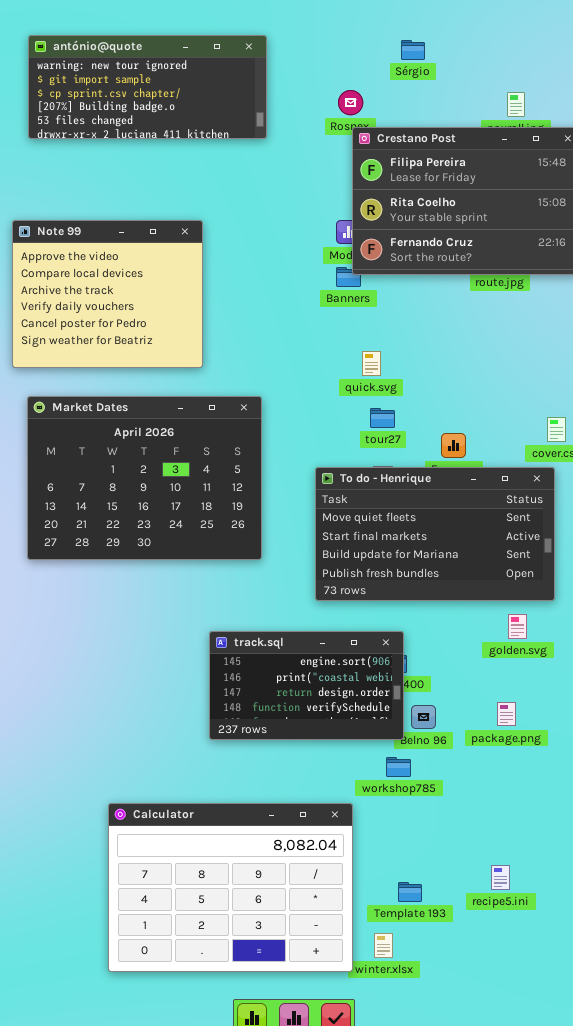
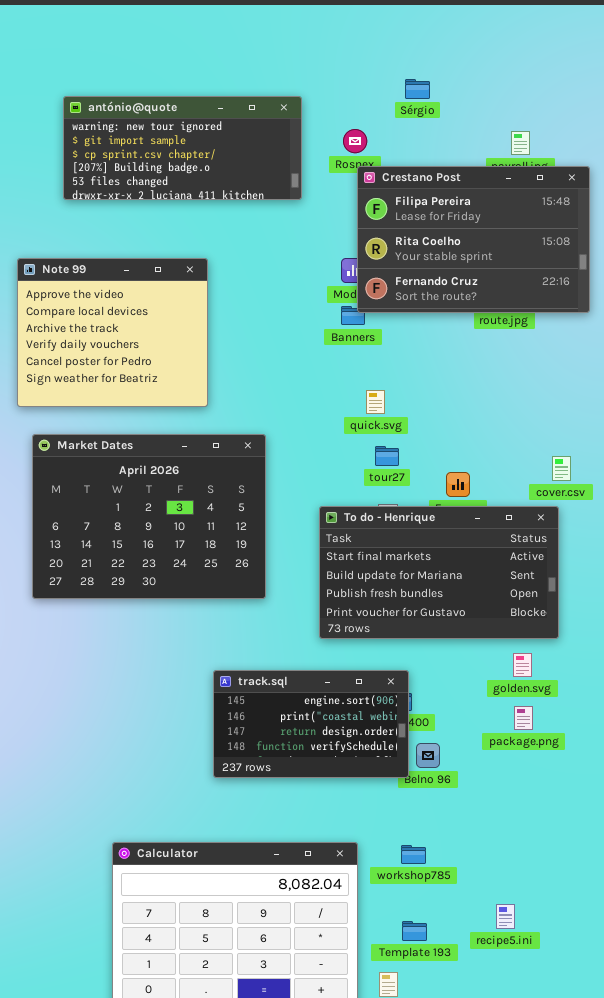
antónio@quote: [28,35,267,139] -> [63,96,302,200], moved
To do - Henrique: [315,467,555,601] -> [319,506,559,639], scrolled down 1 row
package.png: [497,702,516,726] -> [514,706,533,730], moved
workshop785: [386,757,411,777] -> [401,845,426,864], moved

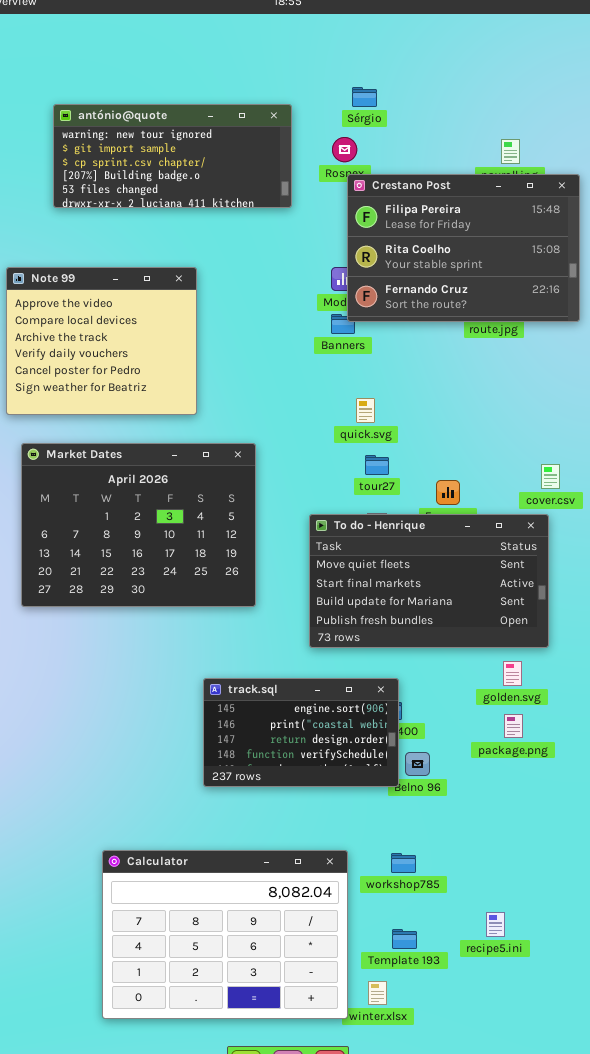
Sérgio: [405,79,430,99] -> [352,87,377,107], moved
To do - Henrique: [319,506,559,639] -> [309,514,549,648], scrolled up 1 row

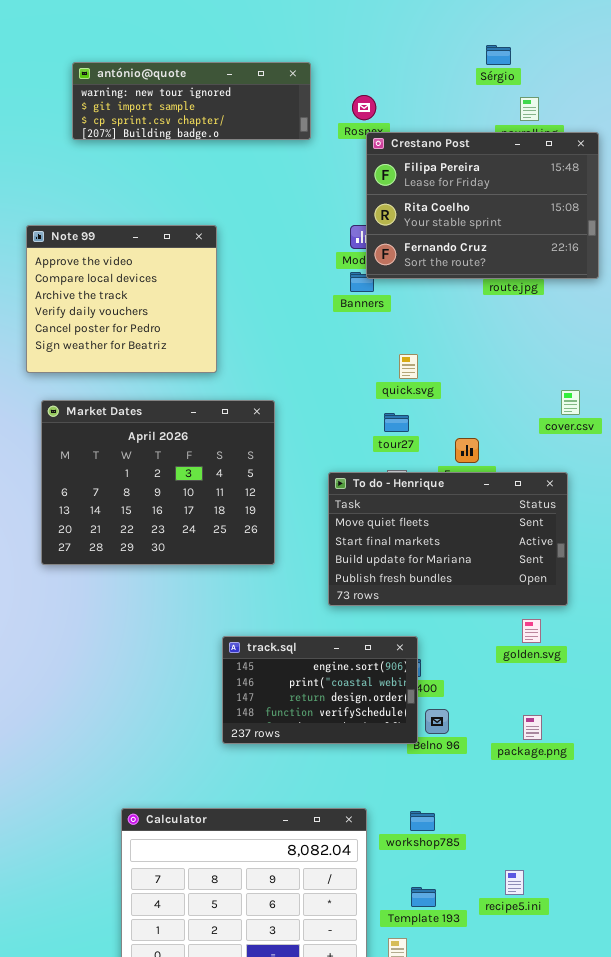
Sérgio: [352,87,377,107] -> [486,45,511,65], moved
antónio@quote: [53,104,292,208] -> [72,62,311,140], resized
quick.svg: [356,398,375,423] -> [399,354,418,379], moved
cover.csv: [541,464,560,489] -> [561,390,580,415], moved
package.png: [504,714,523,738] -> [523,715,542,740], moved

